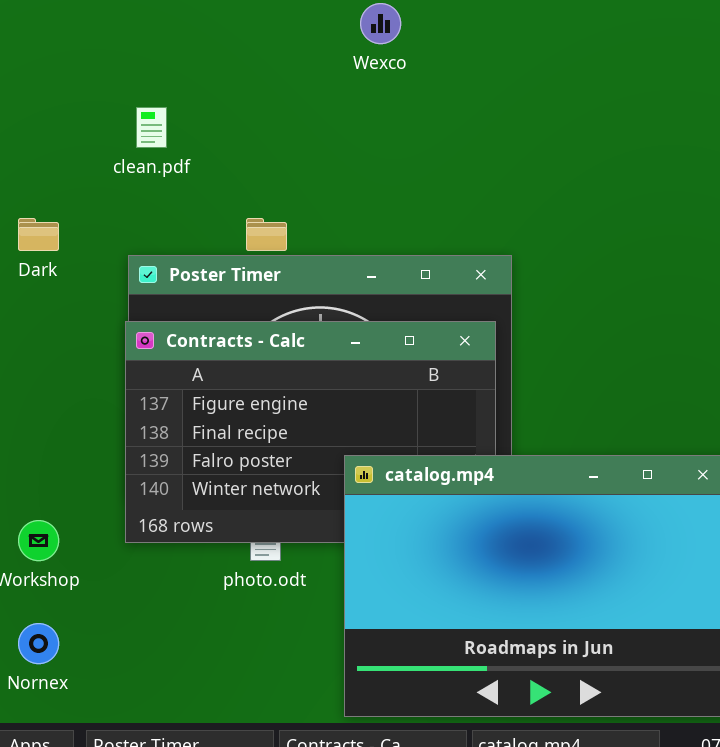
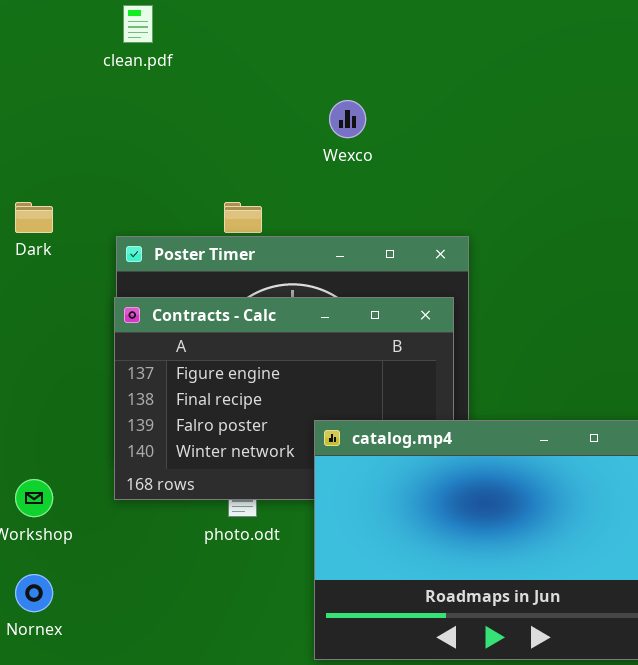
Wexco: [360,3,401,44] -> [329,100,366,138], moved
clean.pdf: [136,107,167,148] -> [123,5,153,43], moved

